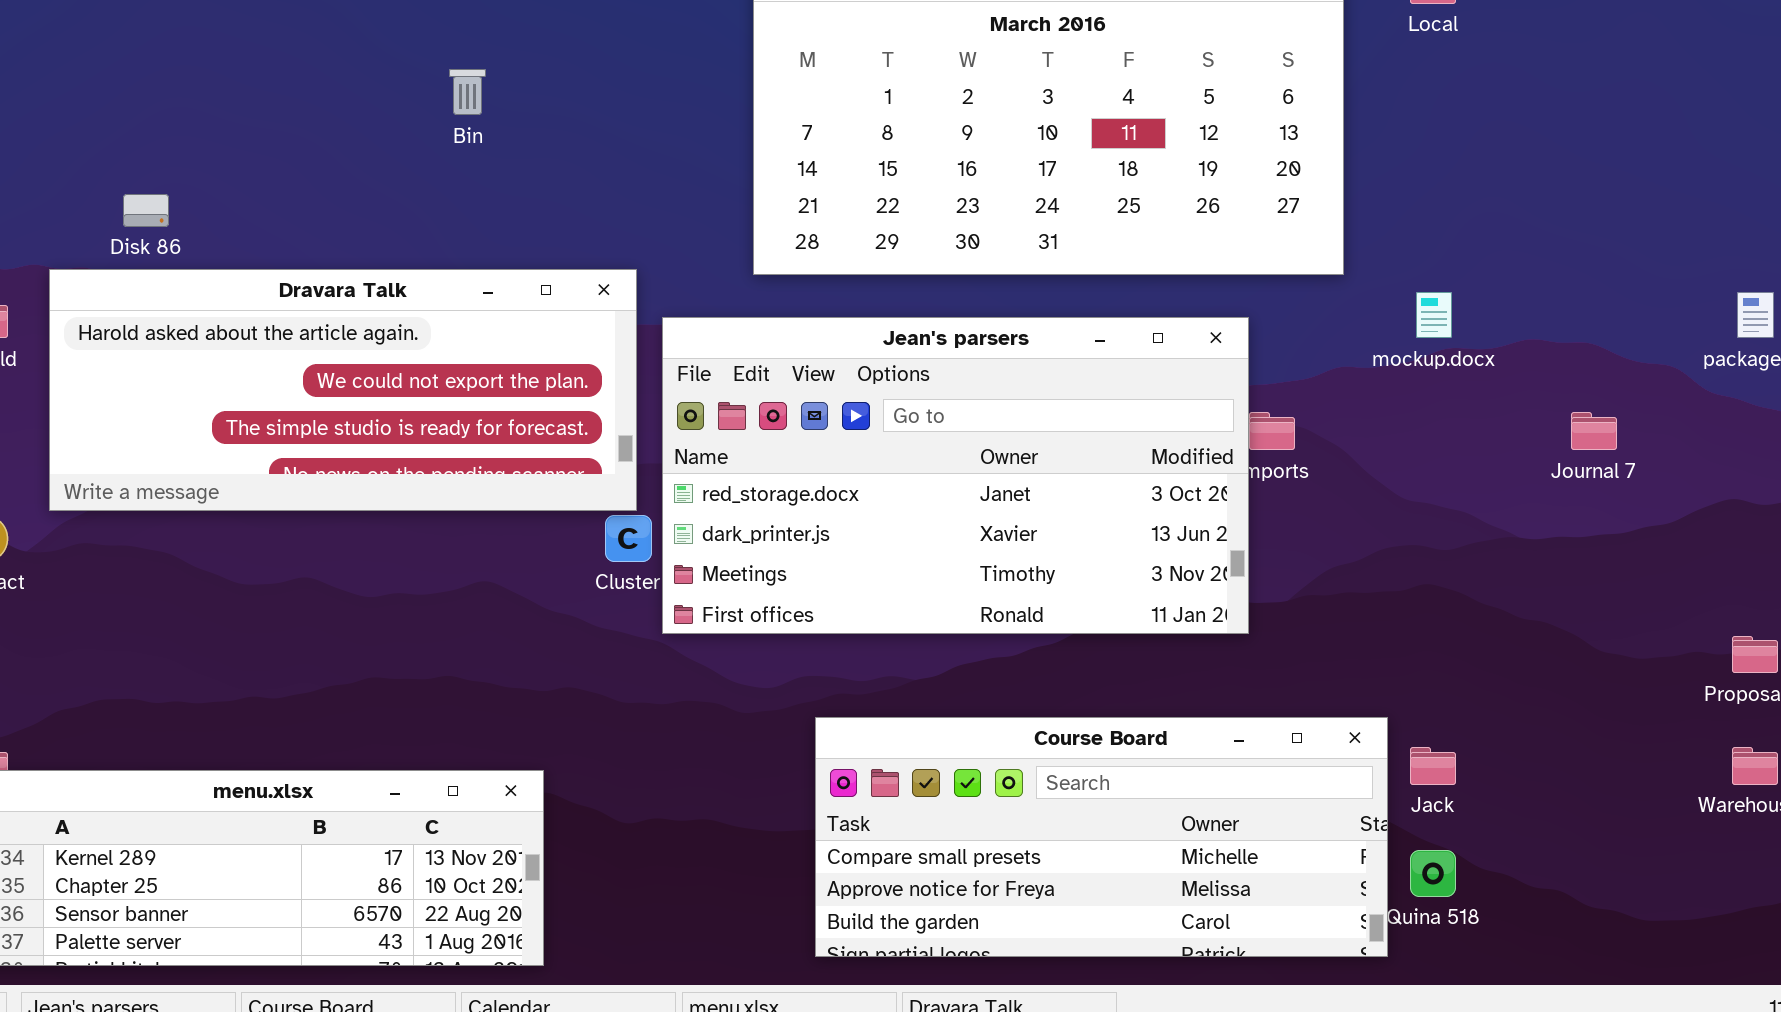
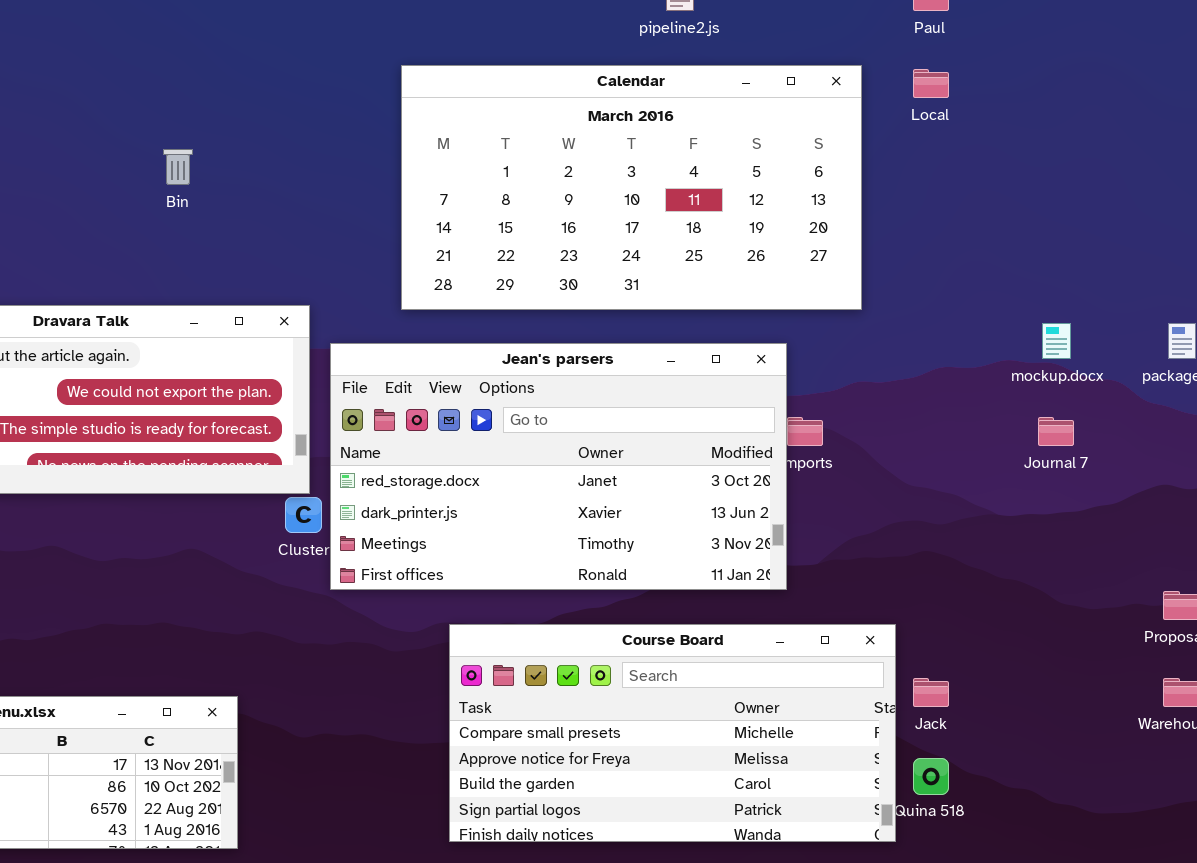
mockup.docx: [1416,292,1452,338] -> [1042,323,1071,359], moved
Course Board: [815,717,1388,957] -> [449,624,896,842], resized

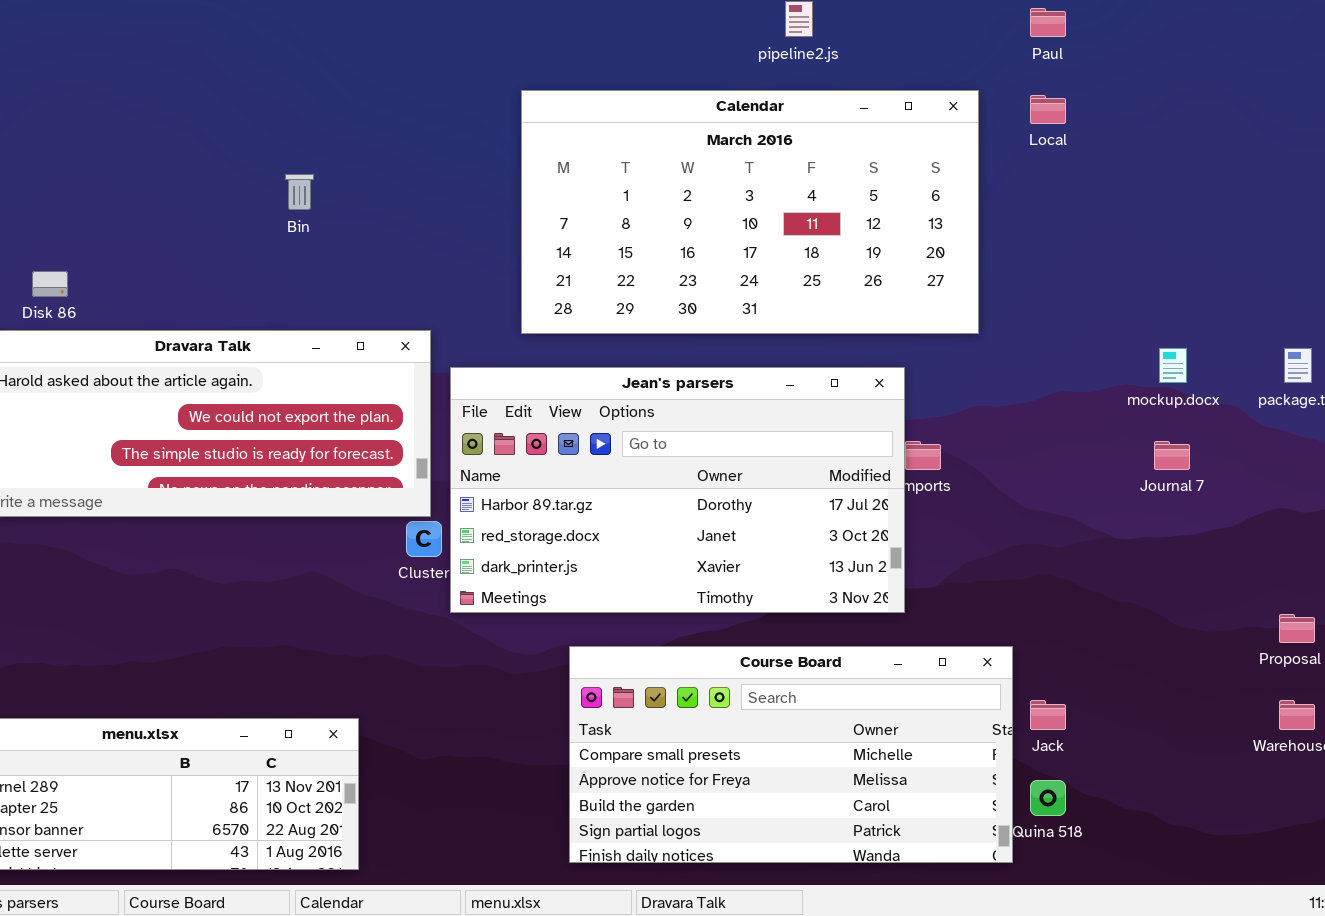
Jean's parsers: [330,343,787,590] -> [450,367,905,613], scrolled up 1 row

